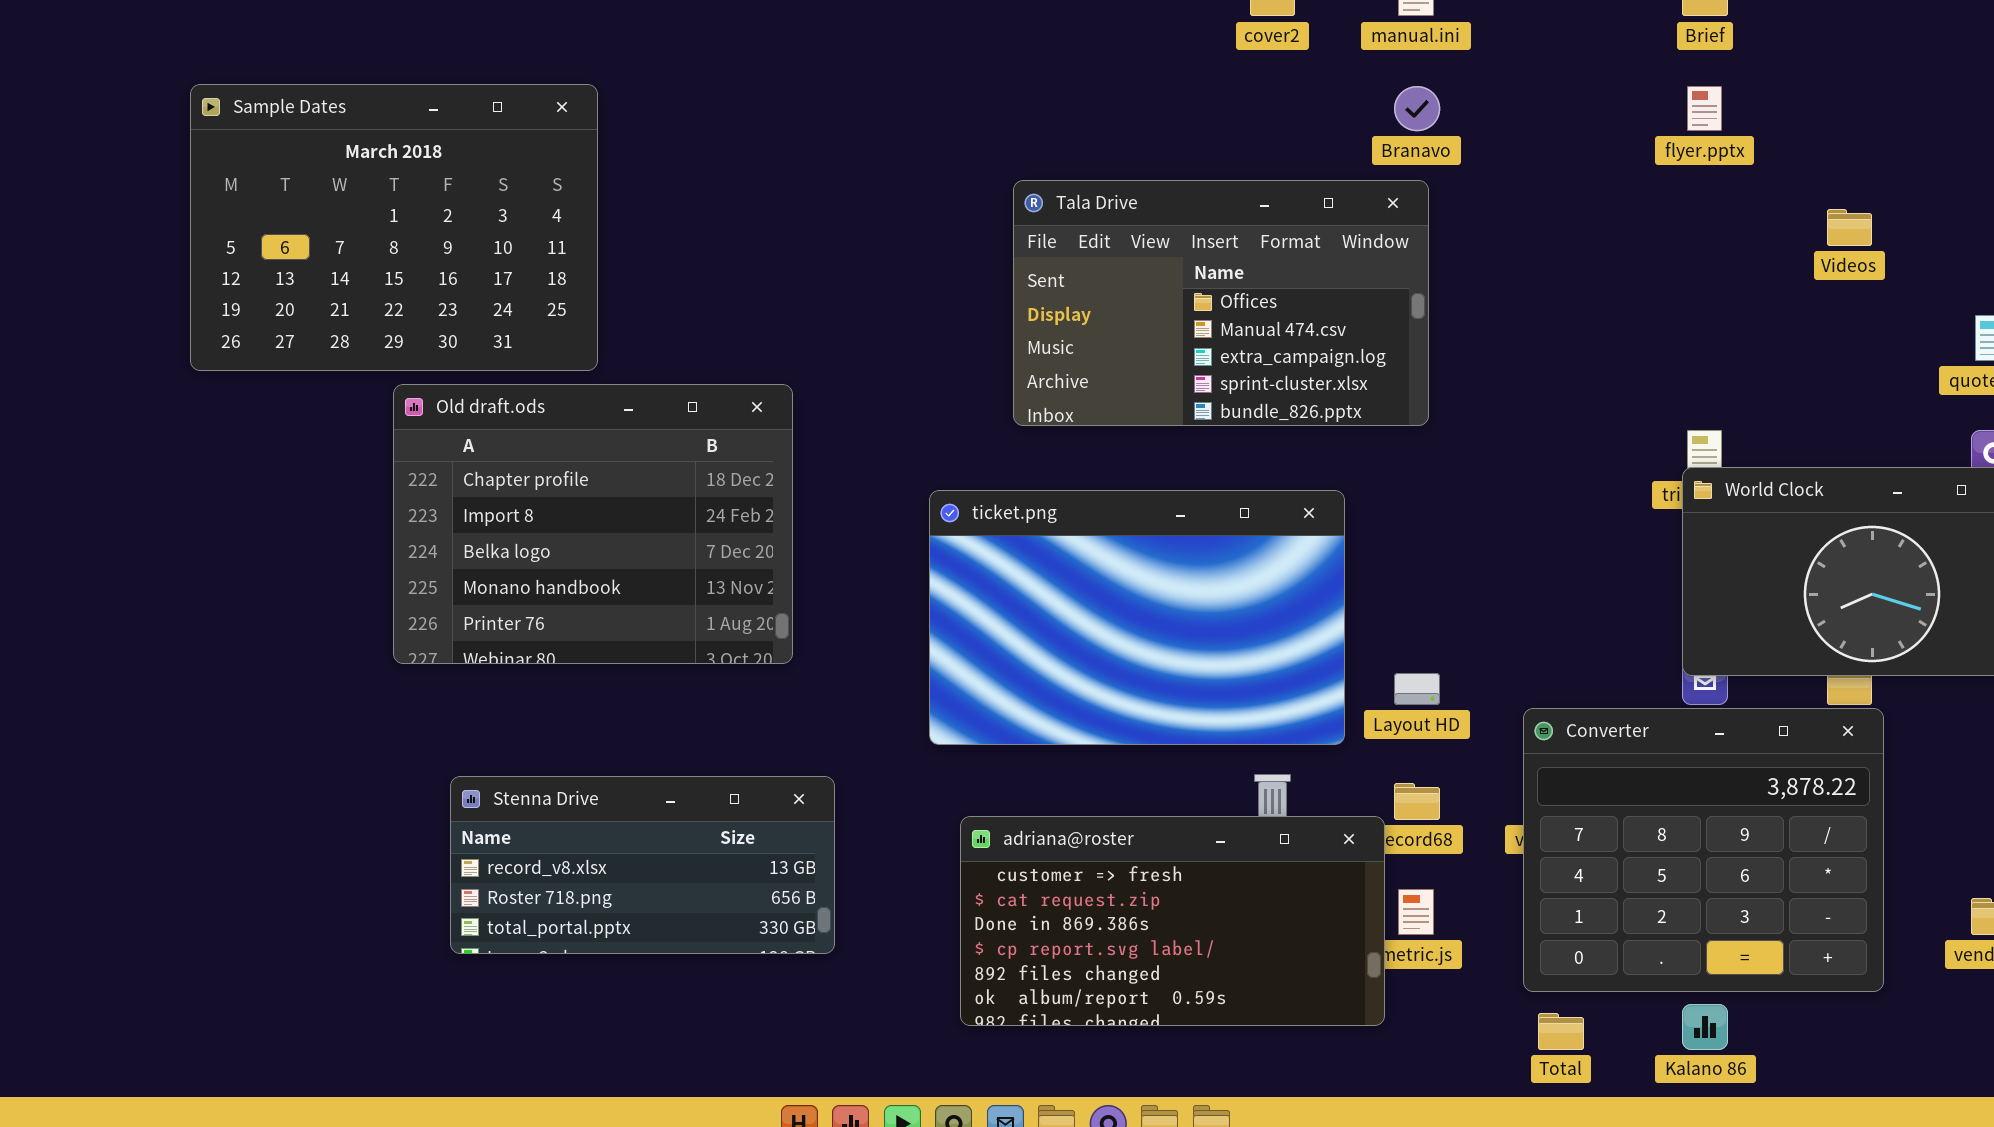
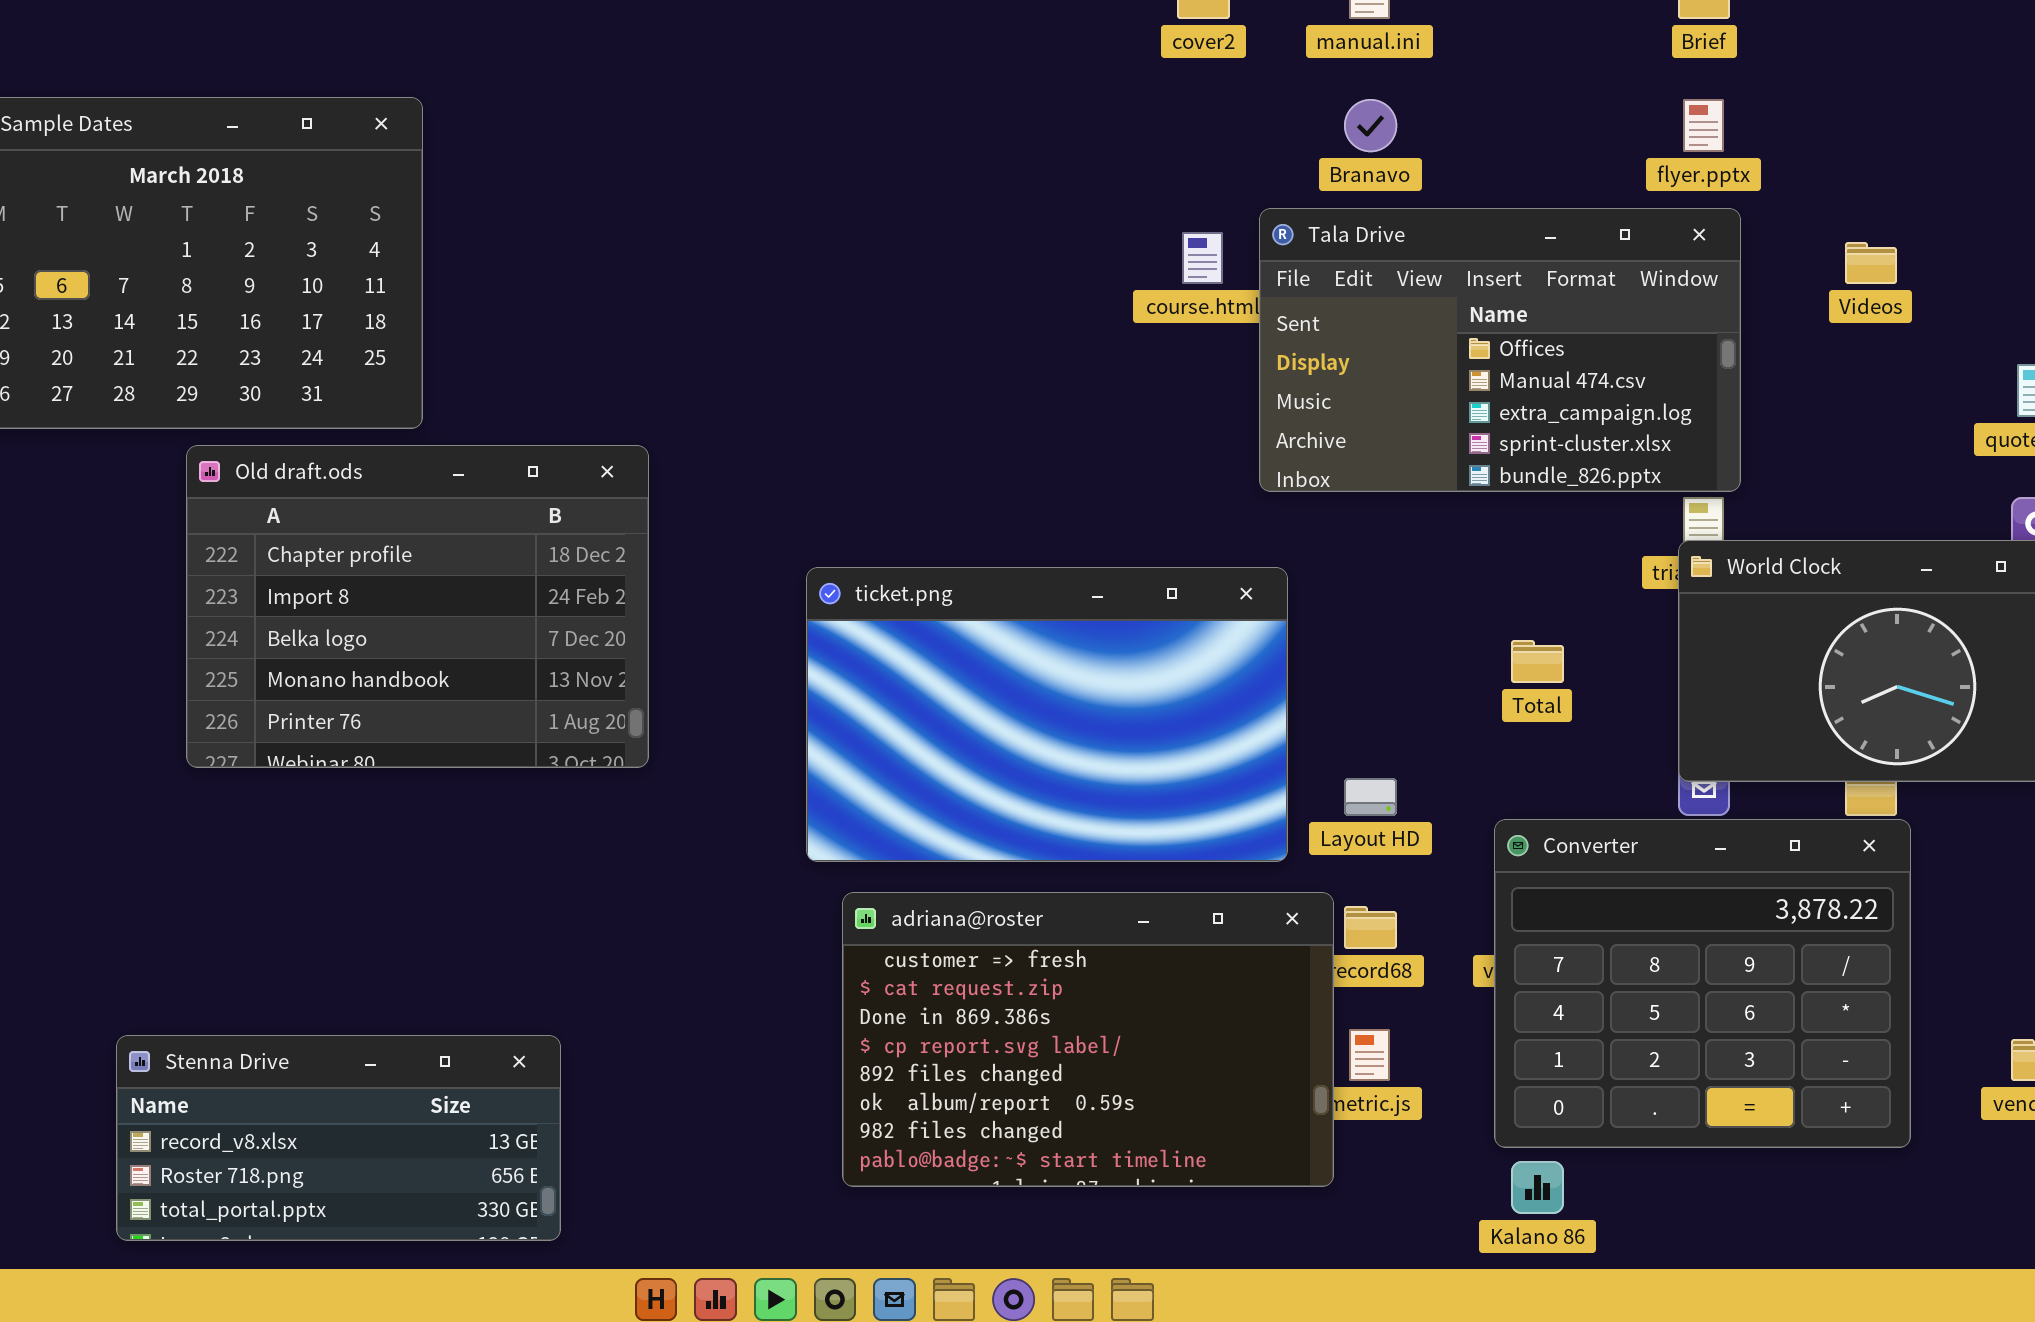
Tala Drive: [1013,180,1429,426] -> [1259,208,1741,492], moved
Stenna Drive: [450,776,835,954] -> [116,1035,561,1241], moved
adriana@roster: [960,816,1385,1026] -> [842,892,1334,1187], resized
Kalano 86: [1682,1004,1728,1050] -> [1511,1161,1564,1214], moved
Total: [1538,1013,1584,1050] -> [1511,640,1564,683], moved

